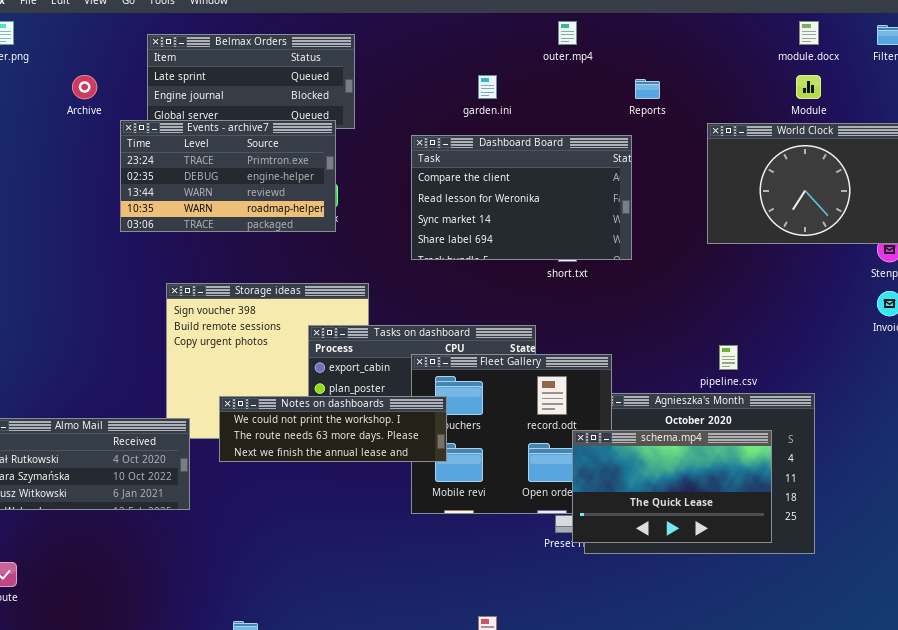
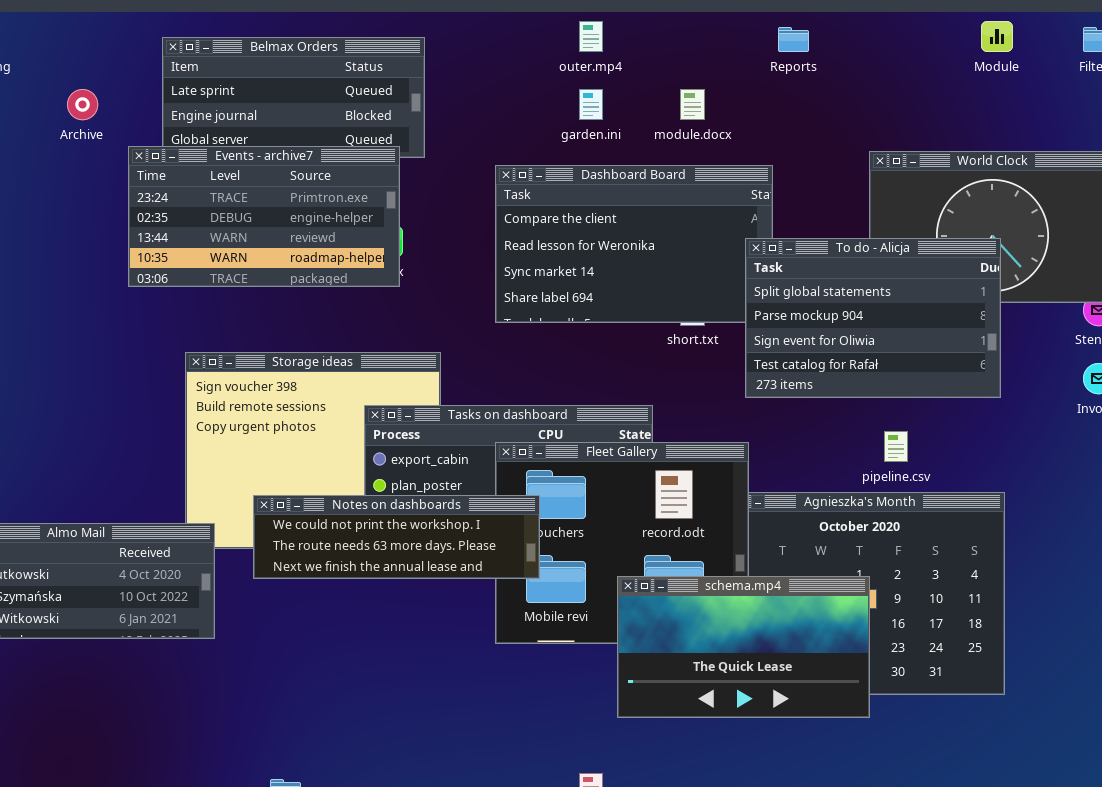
outer.mp4: [558,21,577,45] -> [579,21,603,52], moved
module.docx: [799,21,819,45] -> [680,89,705,120], moved
Module: [796,75,821,99] -> [981,21,1013,52], moved
Reports: [635,79,660,99] -> [778,27,809,52], moved
To do - Alicja: none -> [745,238,1001,398], opened
schema.mp4: [572,430,772,543] -> [617,576,870,718], moved

